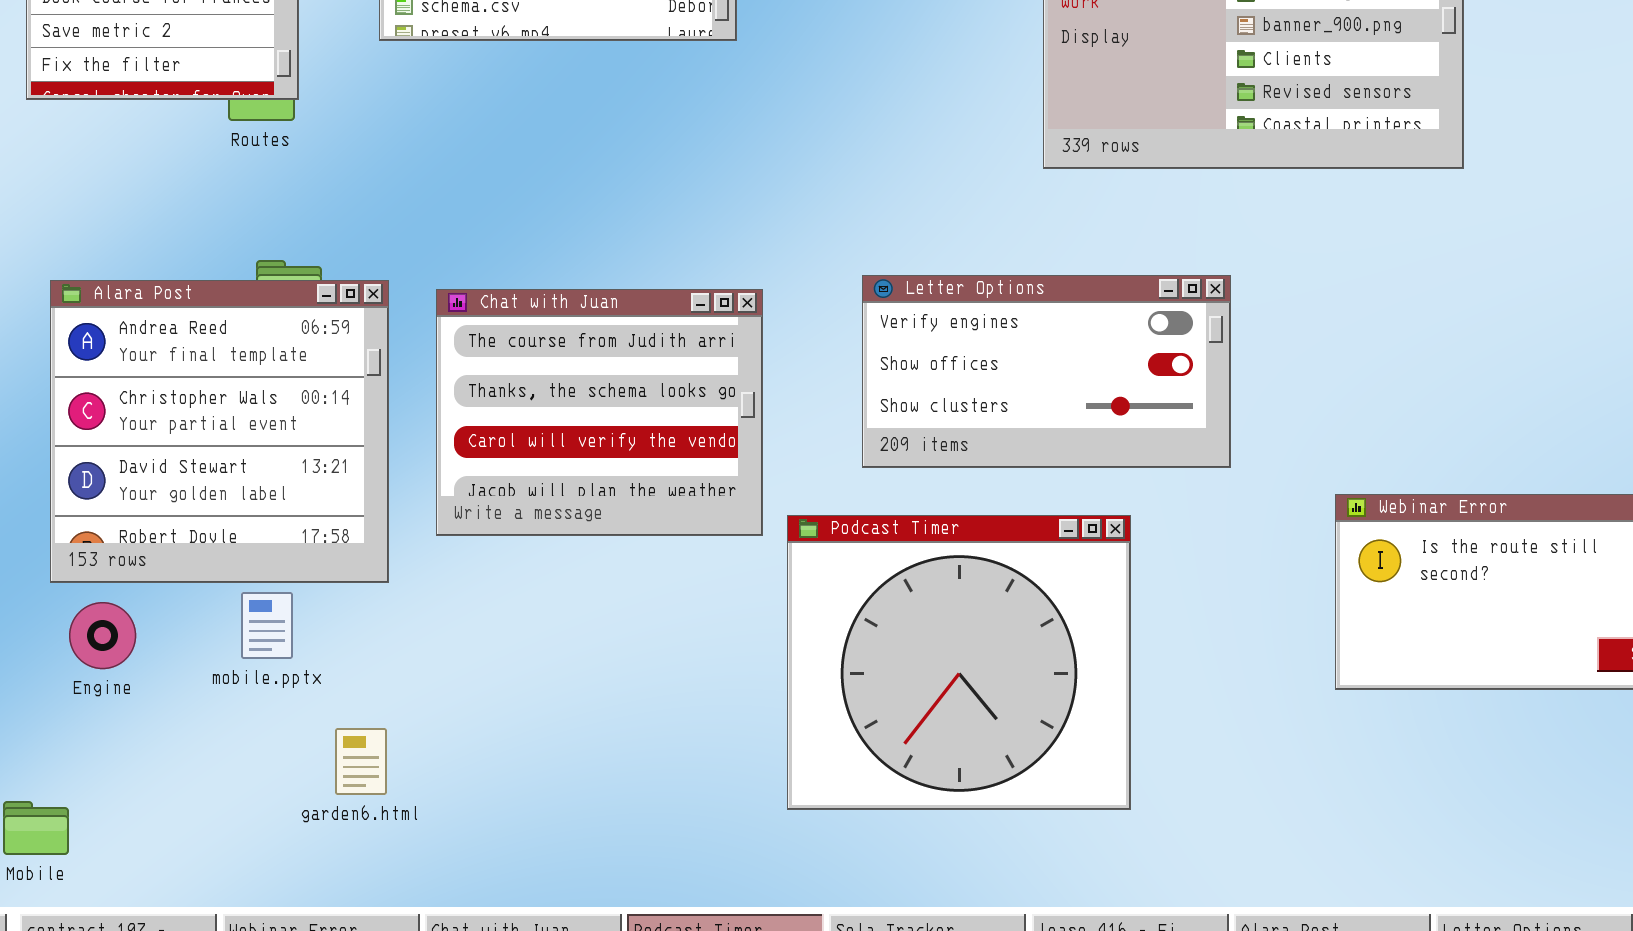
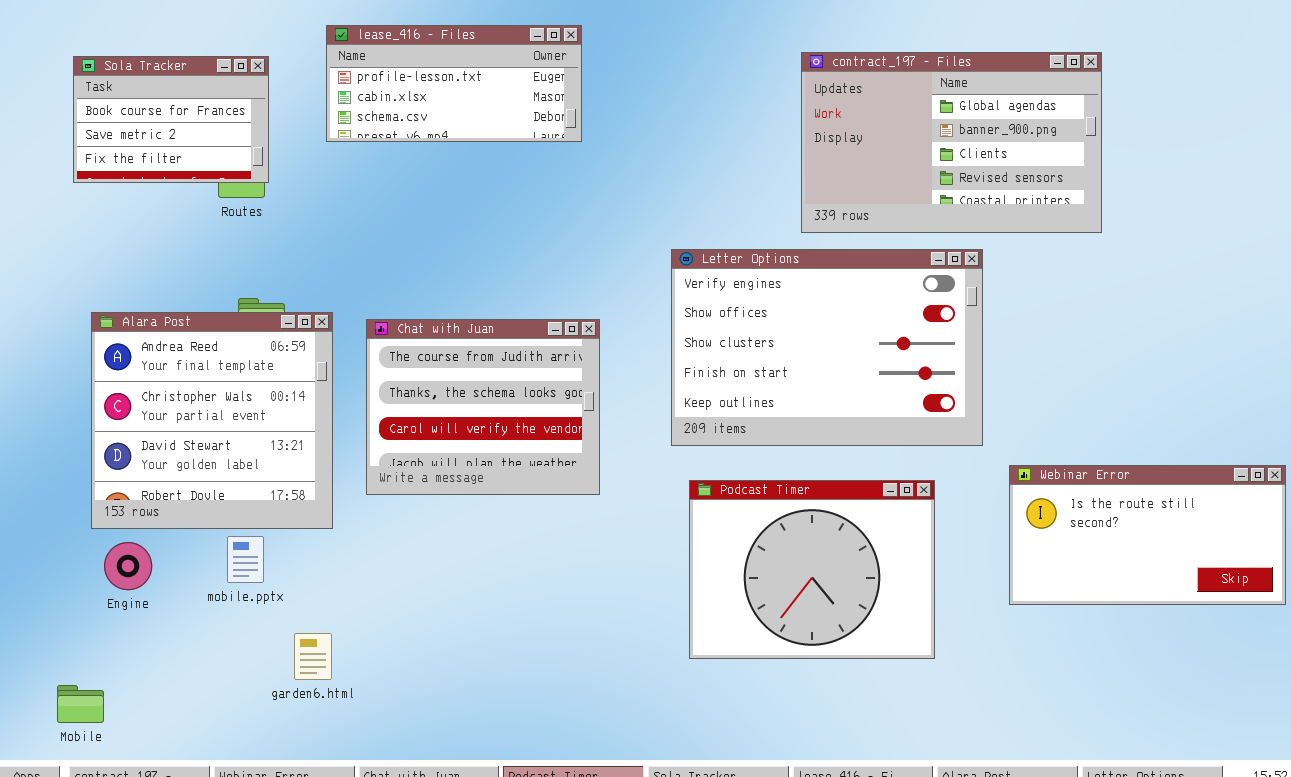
Letter Options: [862,275,1231,468] -> [671,249,983,446], resized
Podcast Timer: [787,515,1131,810] -> [689,480,935,659], moved, resized

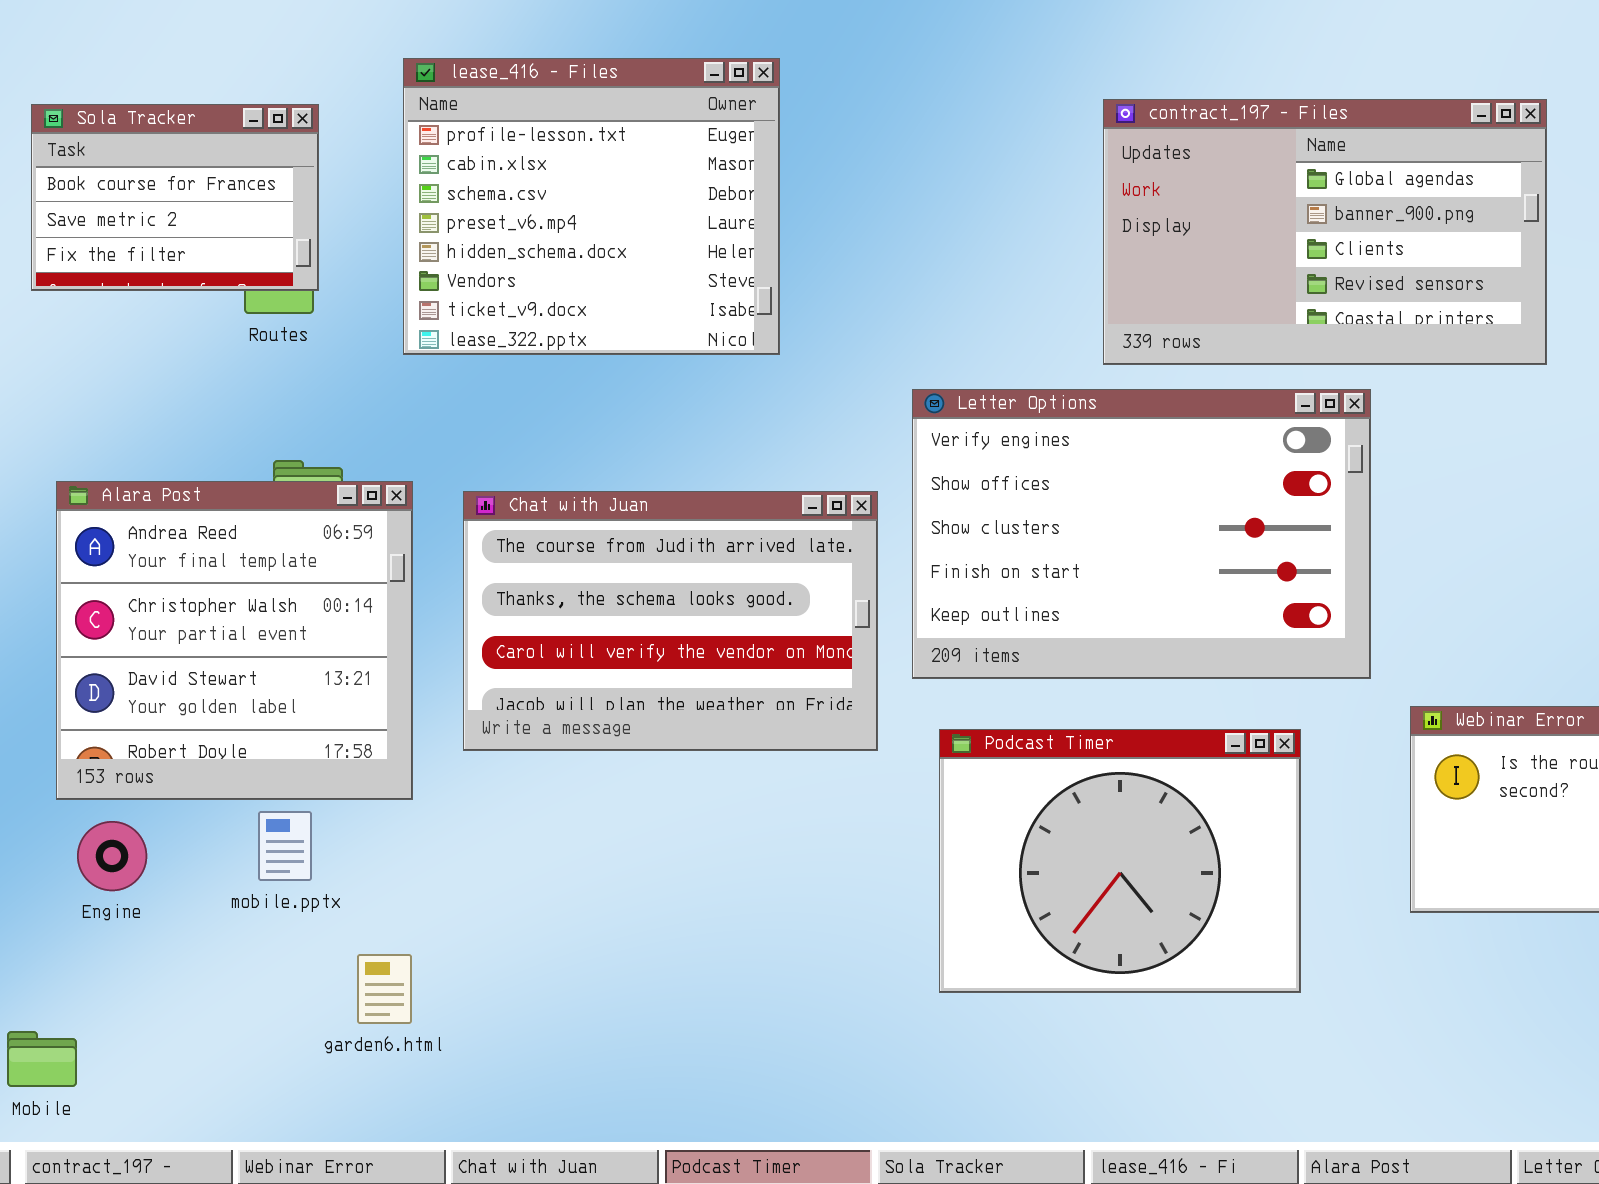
lease_416 - Files: [326,25,582,142] -> [403,58,780,355], resized
Chat with Juan: [366,319,600,495] -> [463,491,878,751], resized

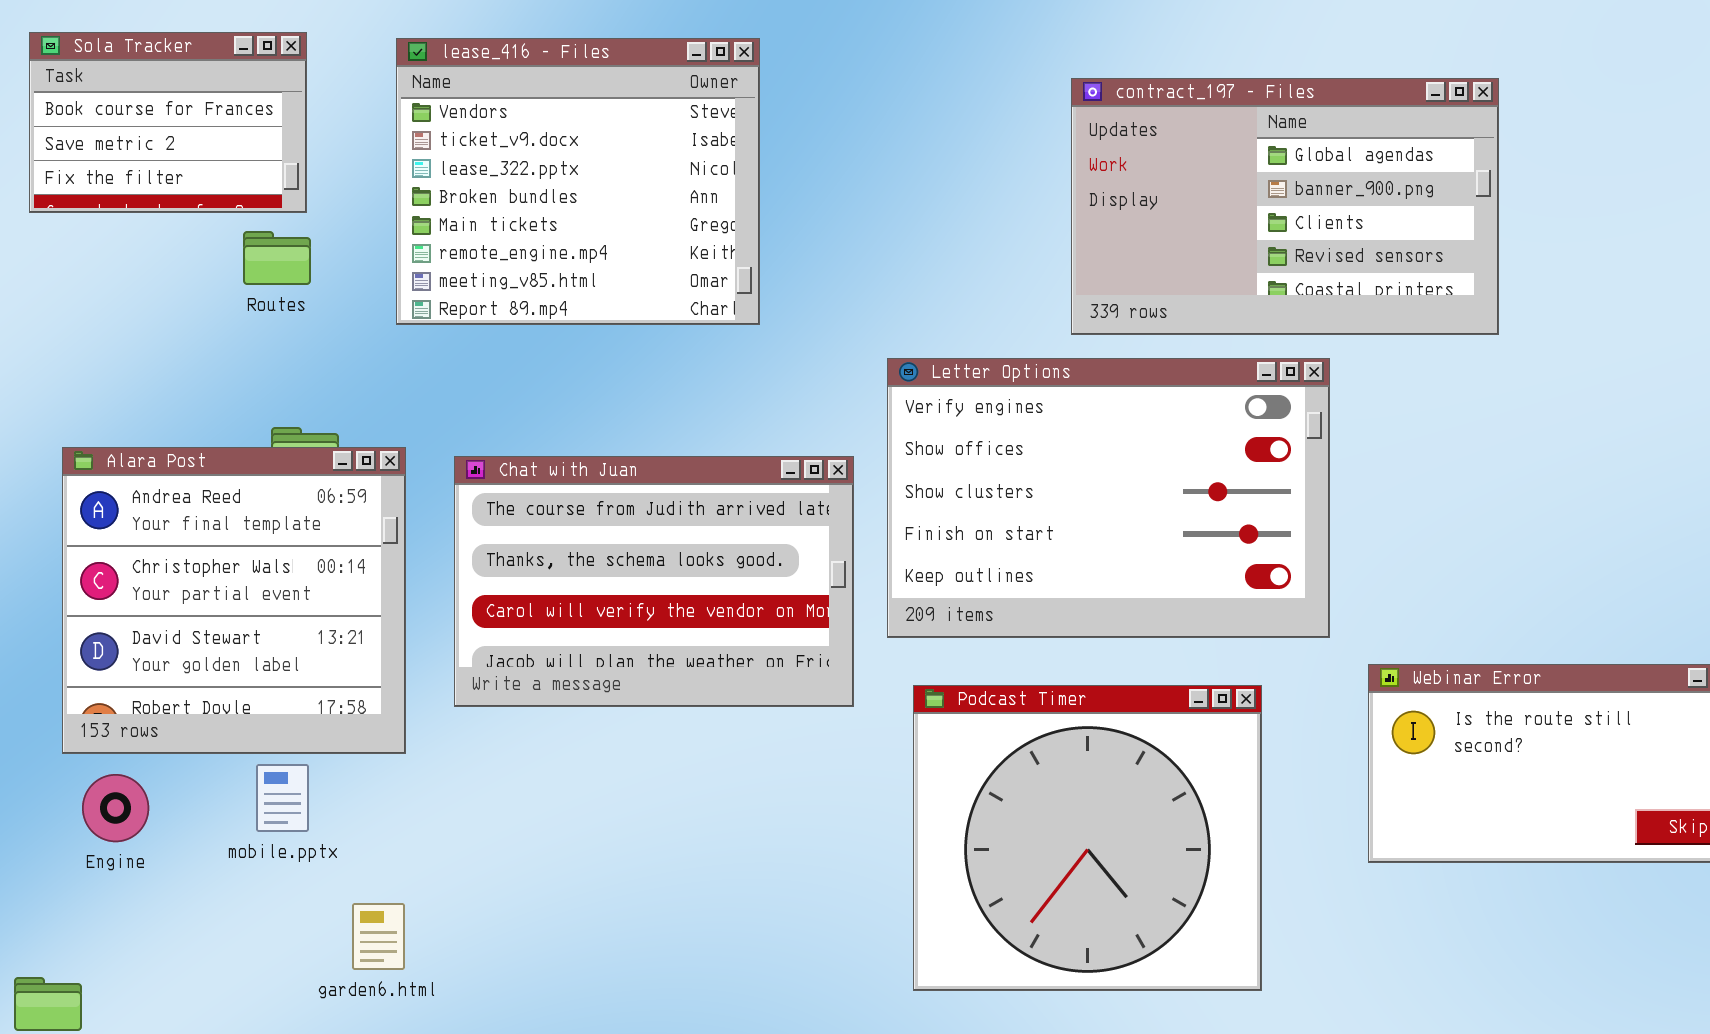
lease_416 - Files: [403,58,780,355] -> [396,38,760,325], scrolled down 5 rows
Sola Tracker: [31,104,319,291] -> [29,32,307,213], moved
Podcast Timer: [939,729,1301,993] -> [913,685,1262,991], resized

